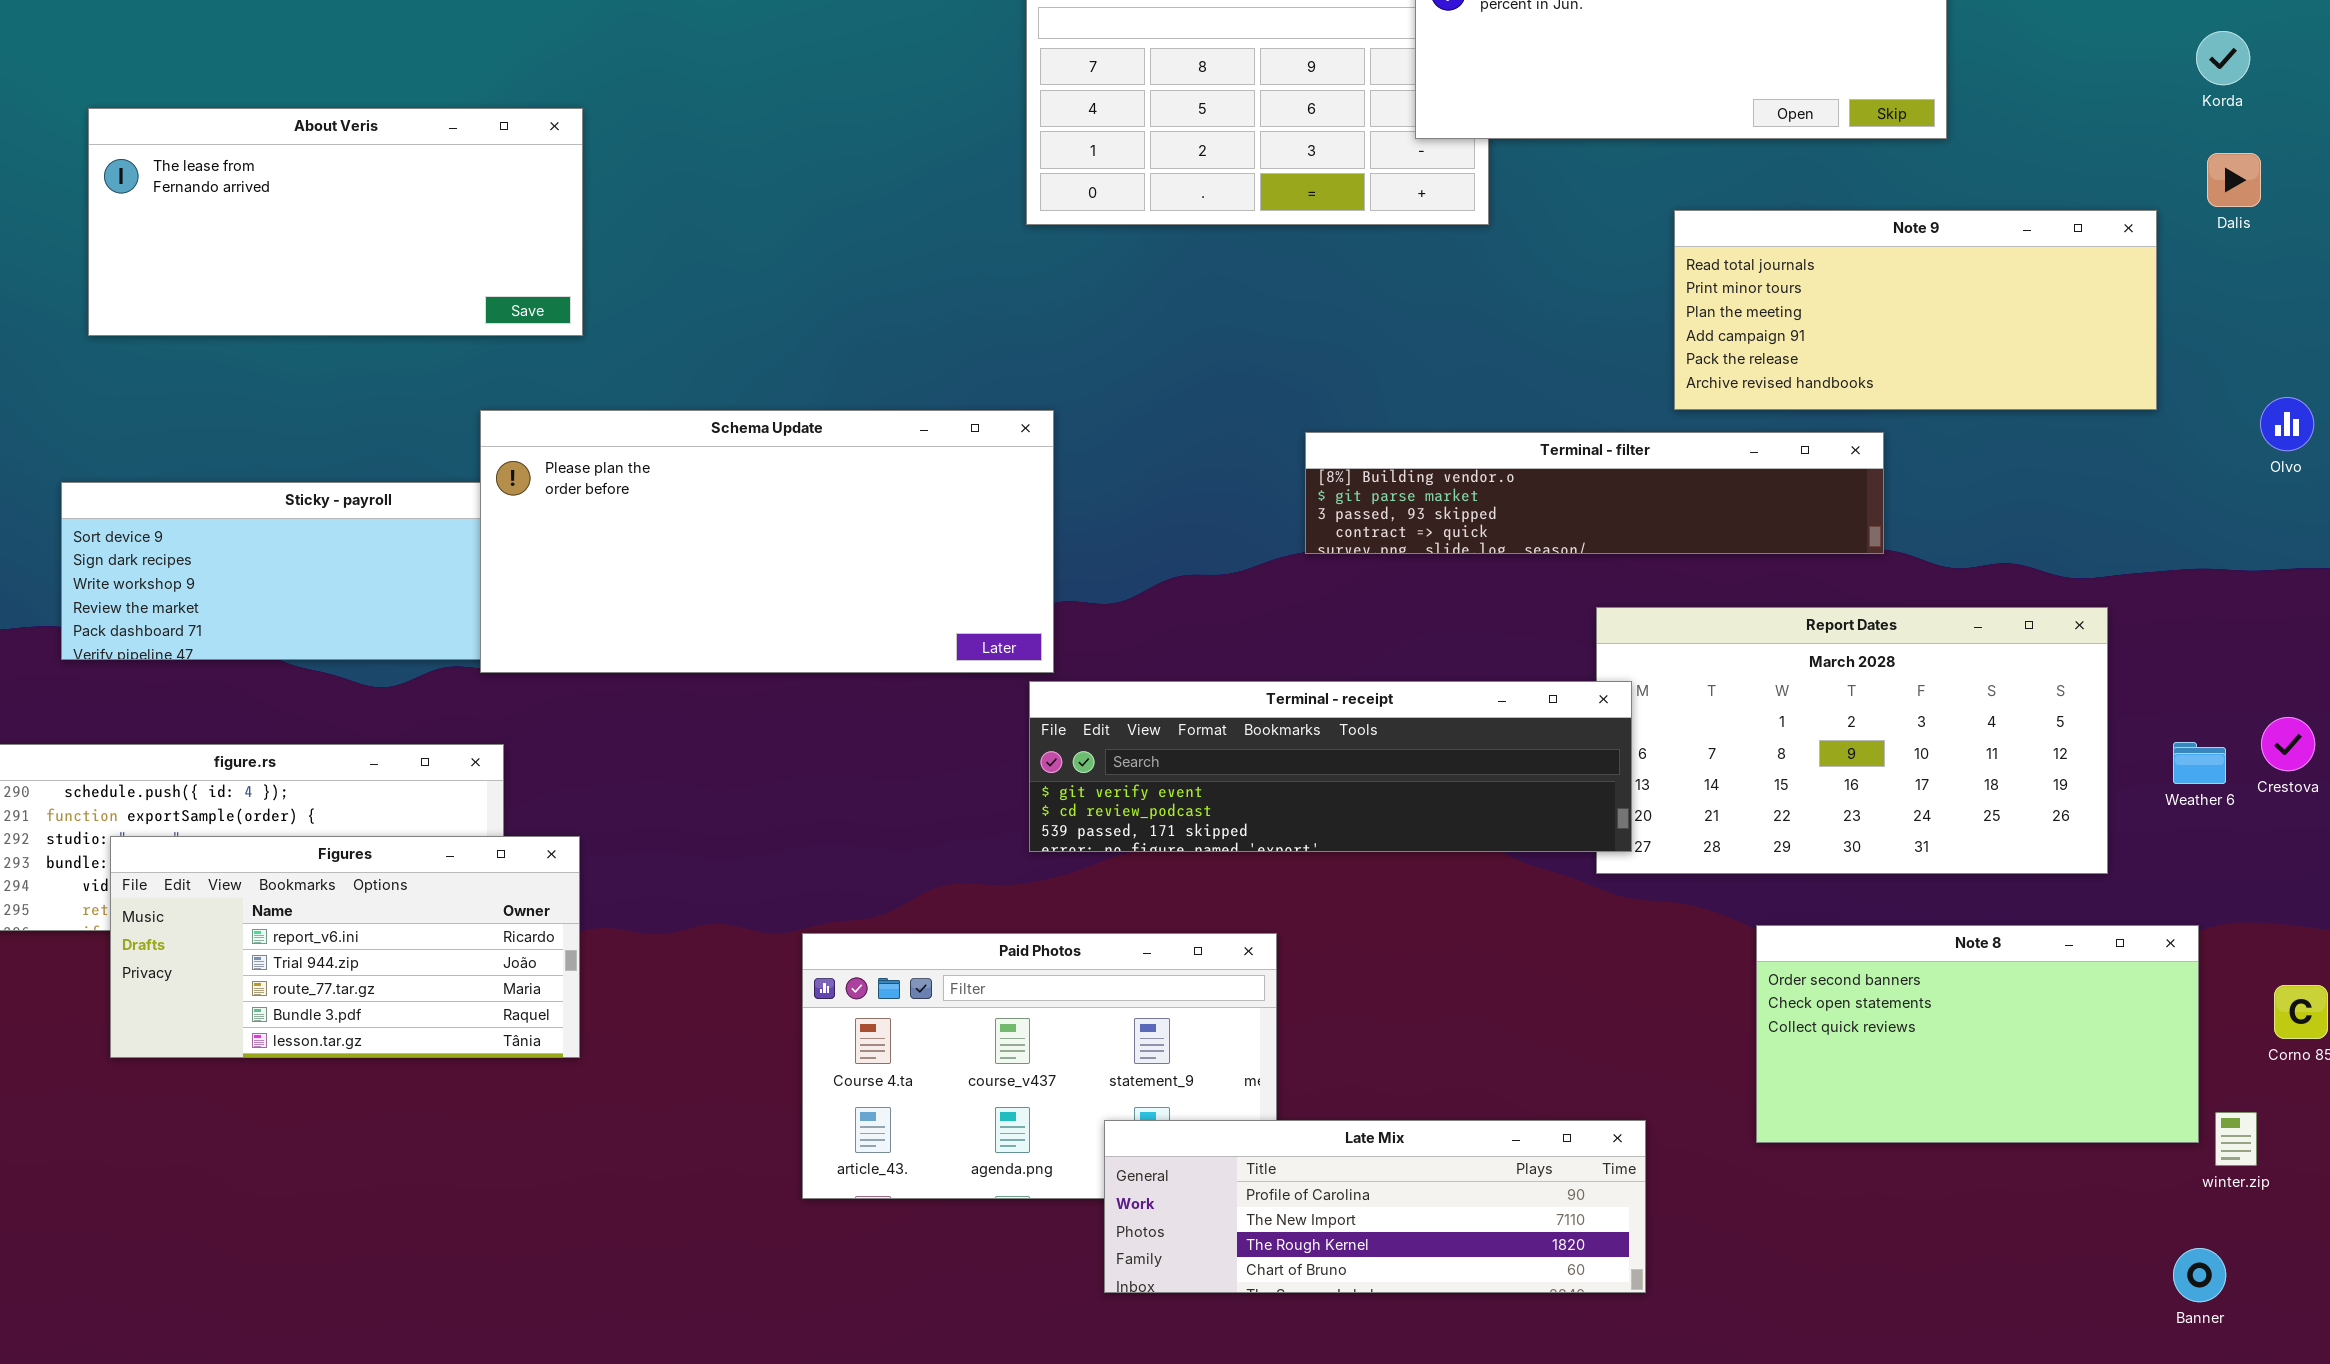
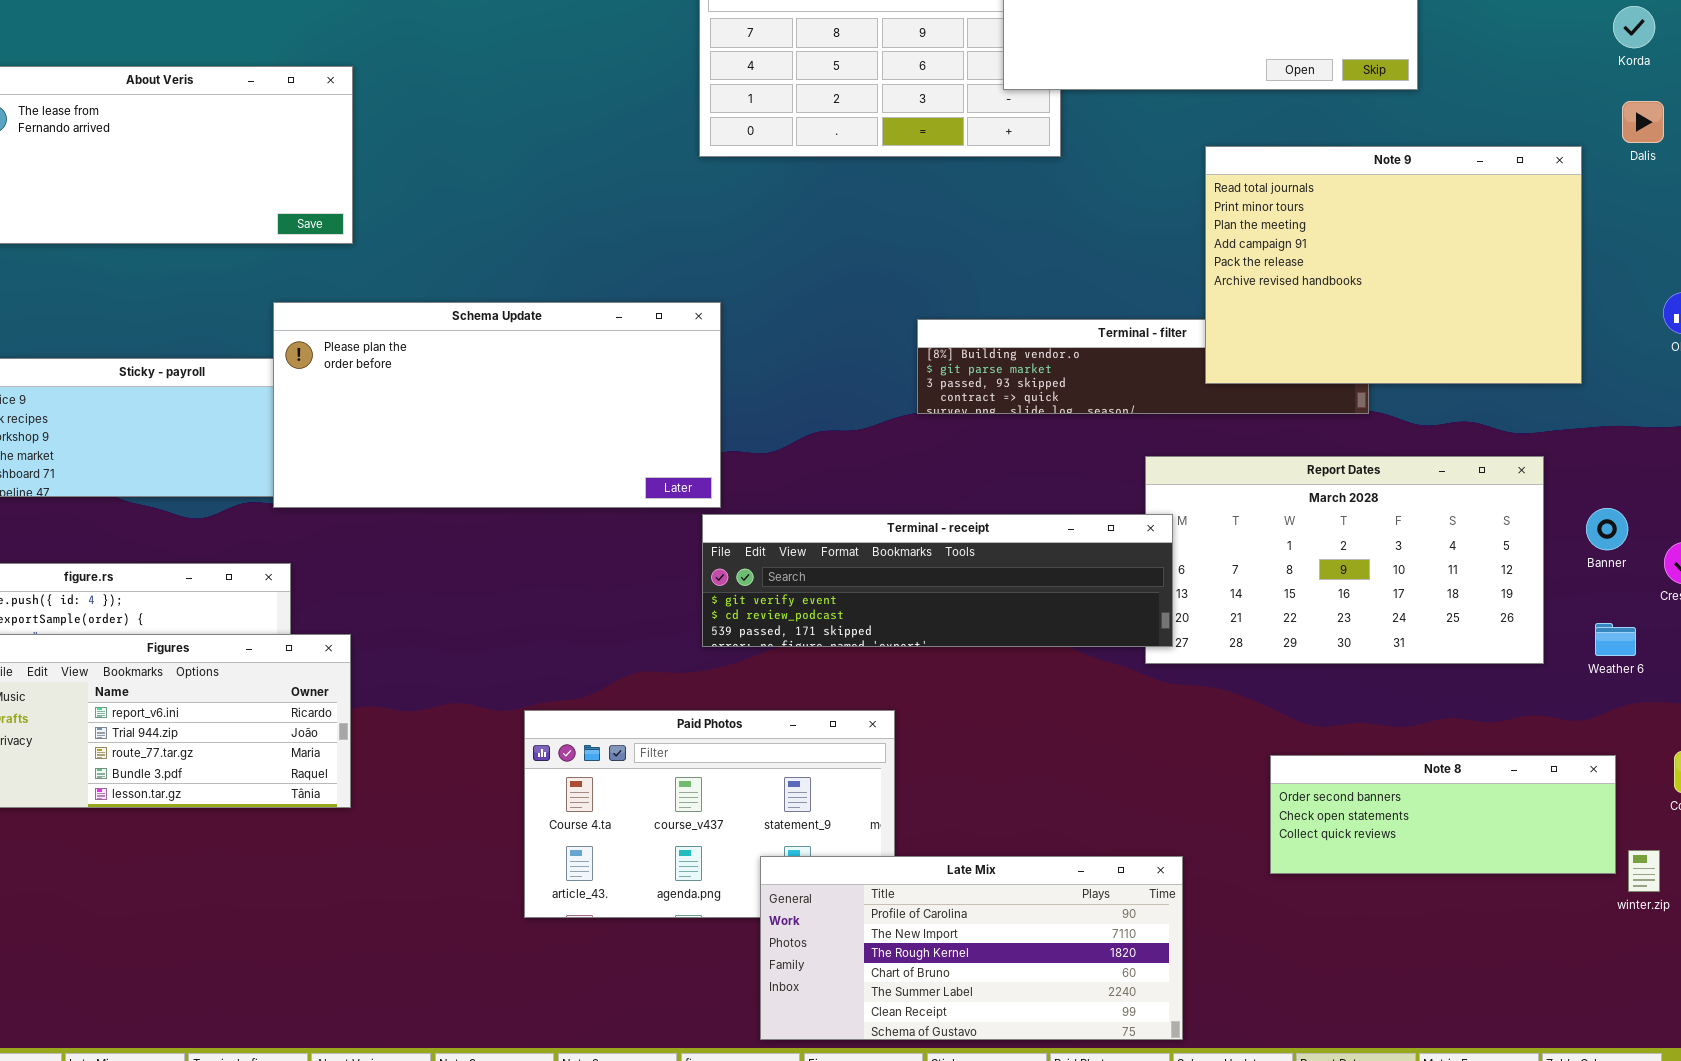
Note 9: [1674,210,2157,410] -> [1205,146,1582,384], resized
Weather 6: [2173,742,2226,784] -> [1595,623,1636,656], moved
Note 8: [1756,925,2199,1143] -> [1270,755,1616,874], resized
Late Mix: [1104,1120,1646,1293] -> [760,856,1183,1040], resized
Banner: [2173,1248,2226,1302] -> [1586,508,1628,550], moved

